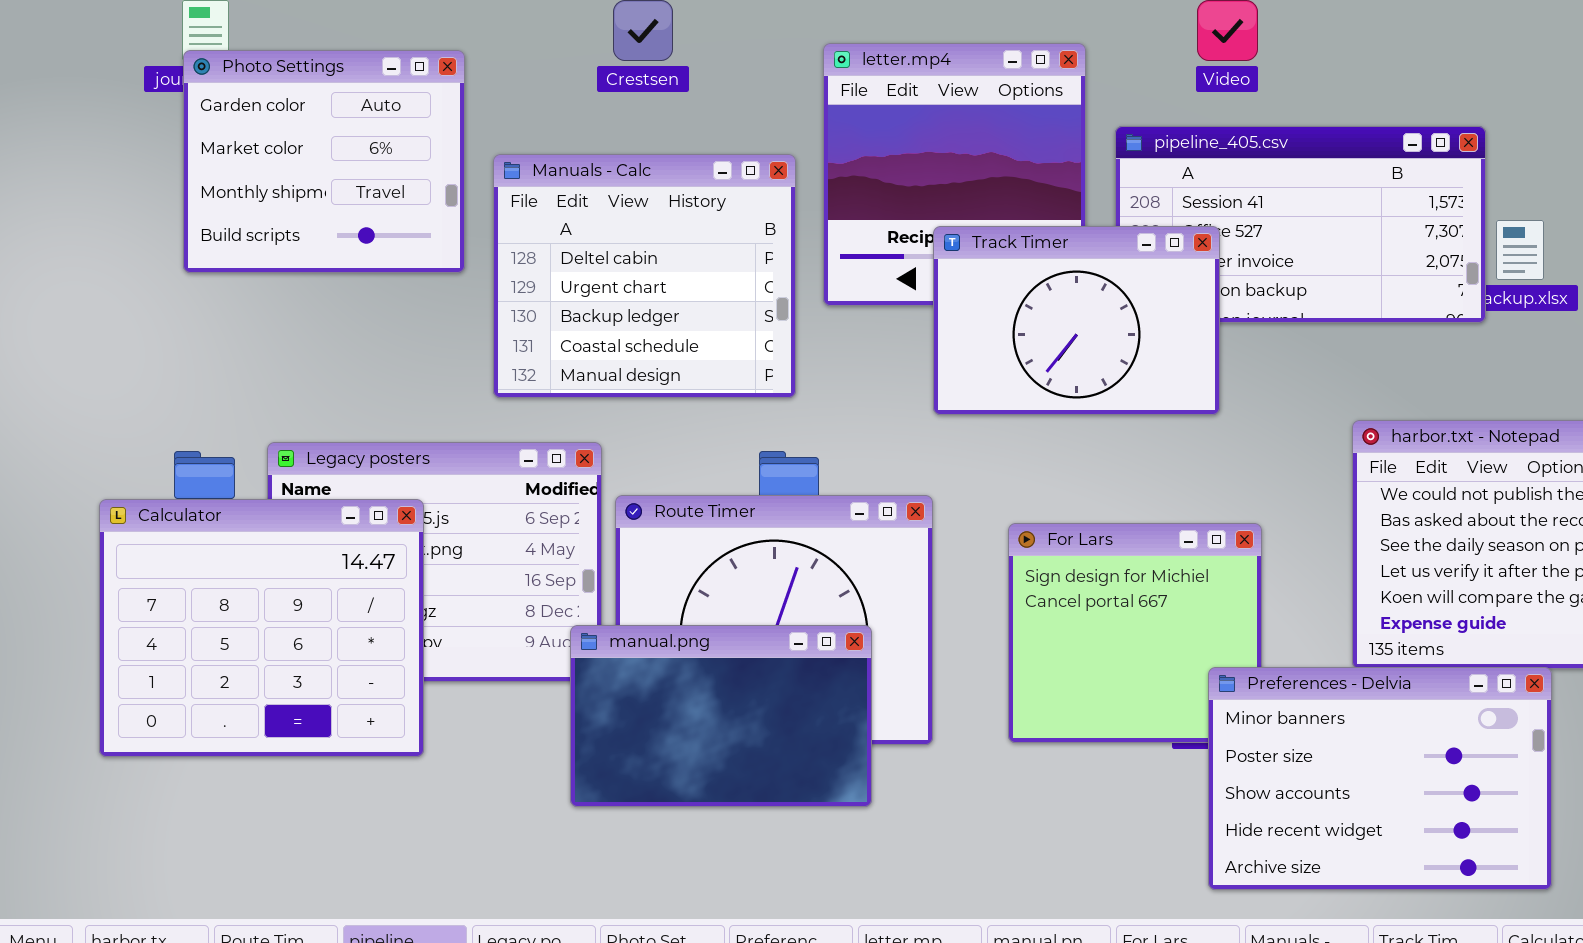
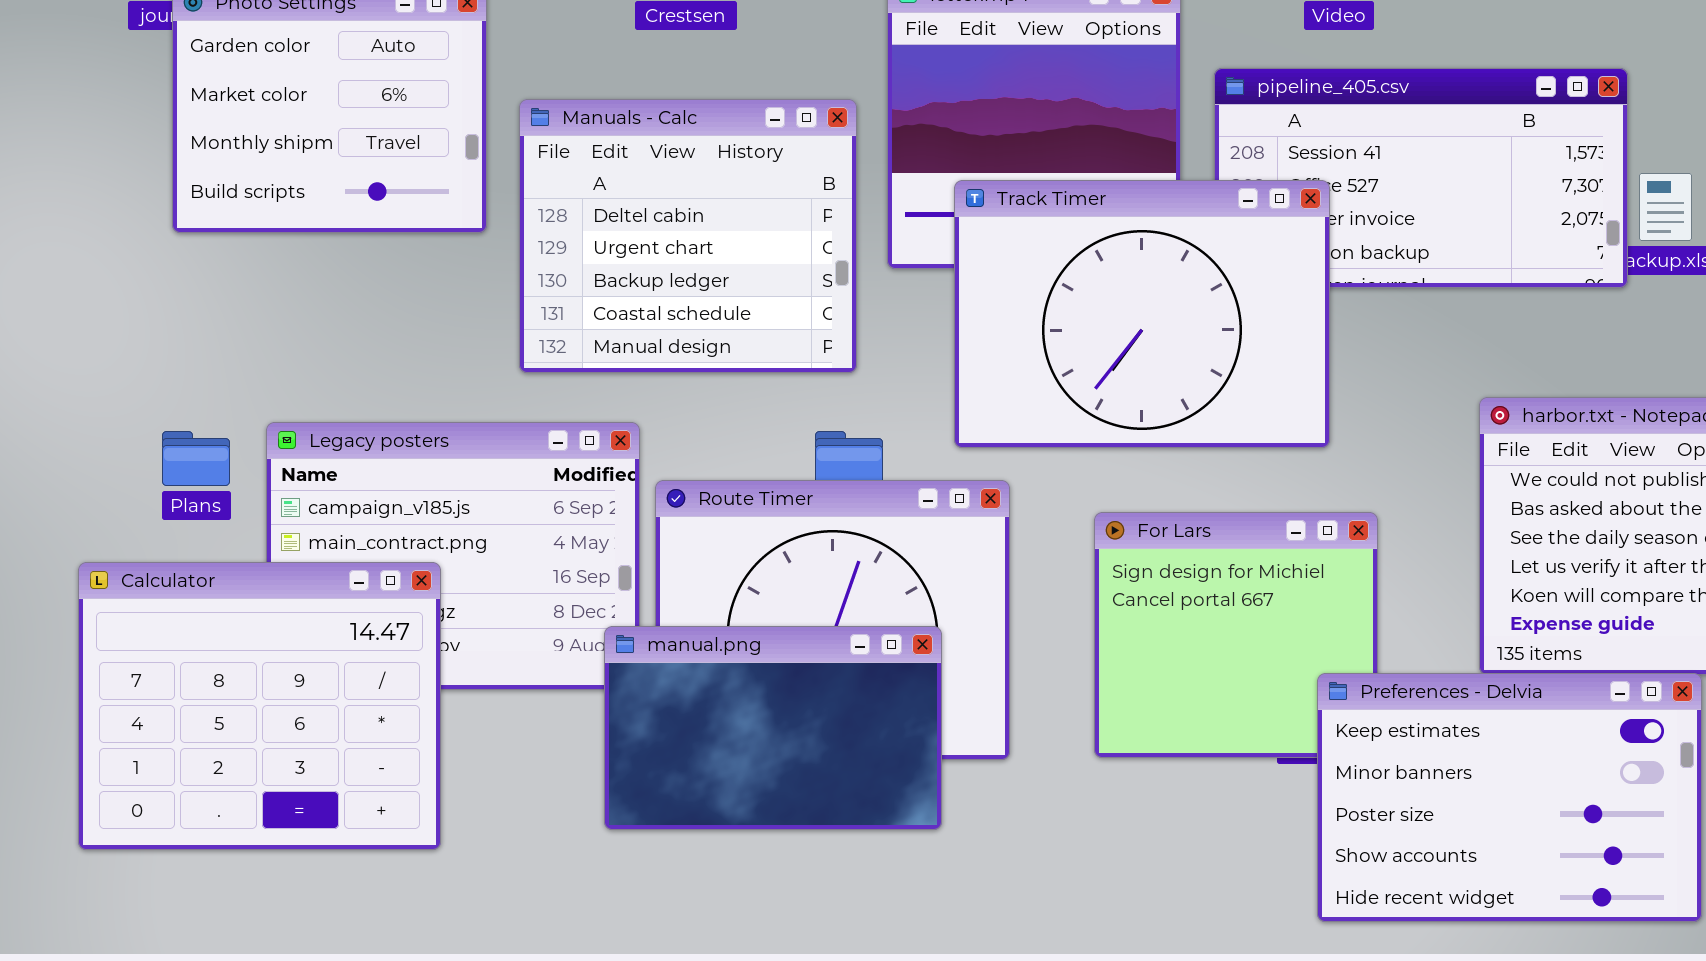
Track Timer: [933,226,1220,415] -> [954,180,1330,448], resized
Calculator: [99,499,424,757] -> [78,562,441,850], moved
Preferences - Delvia: [1208,667,1552,890] -> [1317,673,1702,922], scrolled up 1 row

